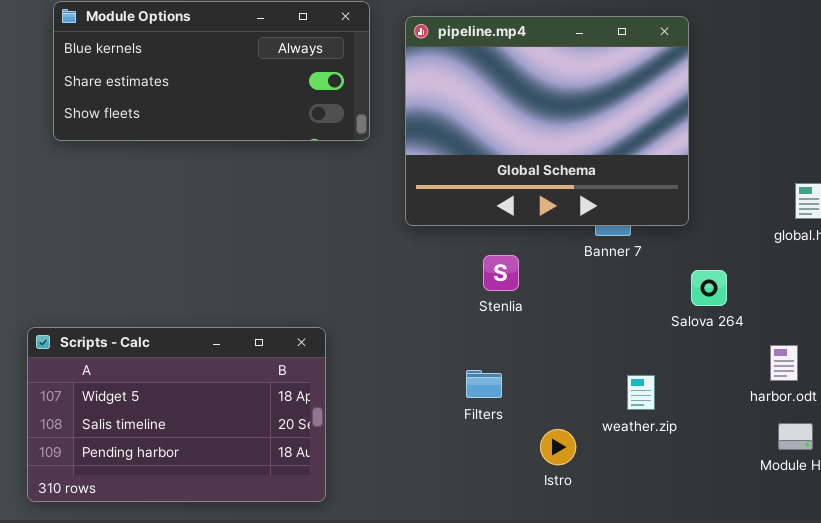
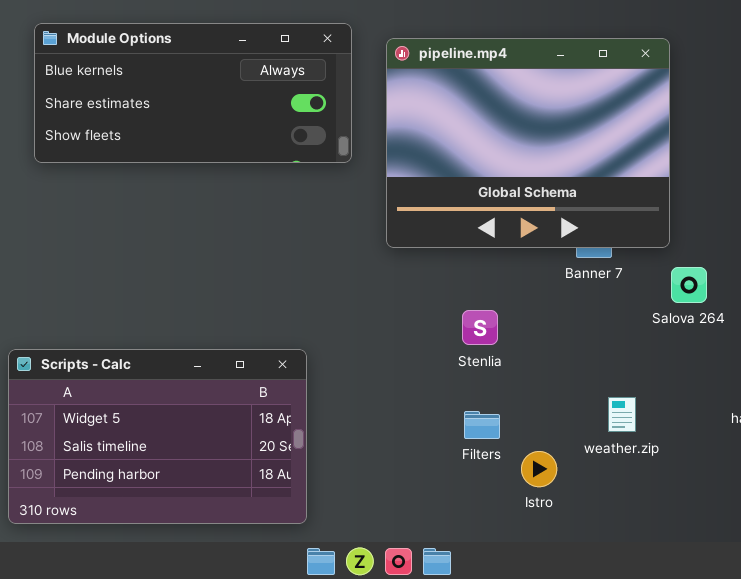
Stenlia: [483,255,519,291] -> [462,310,498,345], moved
Salova 264: [691,270,727,306] -> [671,267,707,303], moved
Filters: [466,370,502,398] -> [464,411,500,439], moved

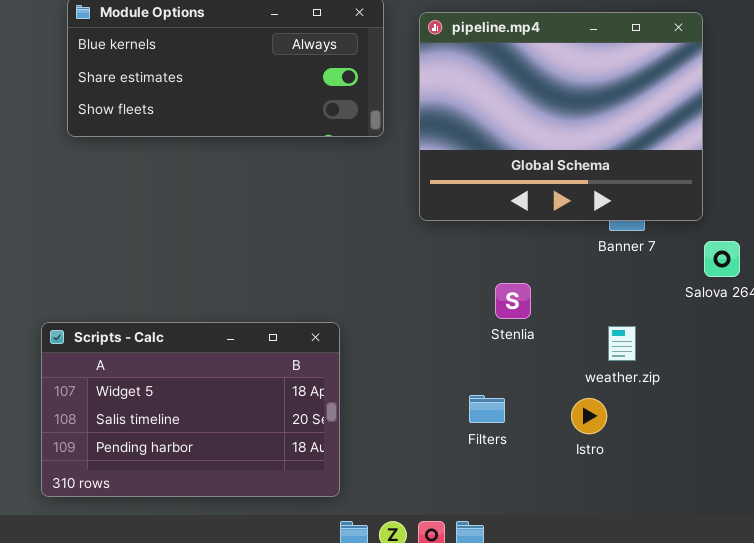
weather.zip: [608,397,636,432] -> [608,326,636,361], moved
Filters: [464,411,500,439] -> [469,395,505,423], moved
Istro: [521,451,557,487] -> [571,398,607,434], moved

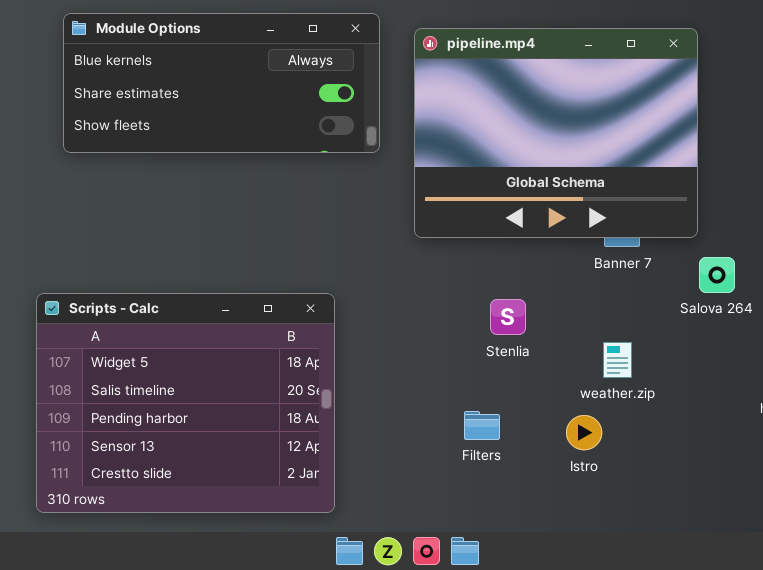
Scripts - Calc: [41,322,340,497] -> [36,293,335,513], resized

